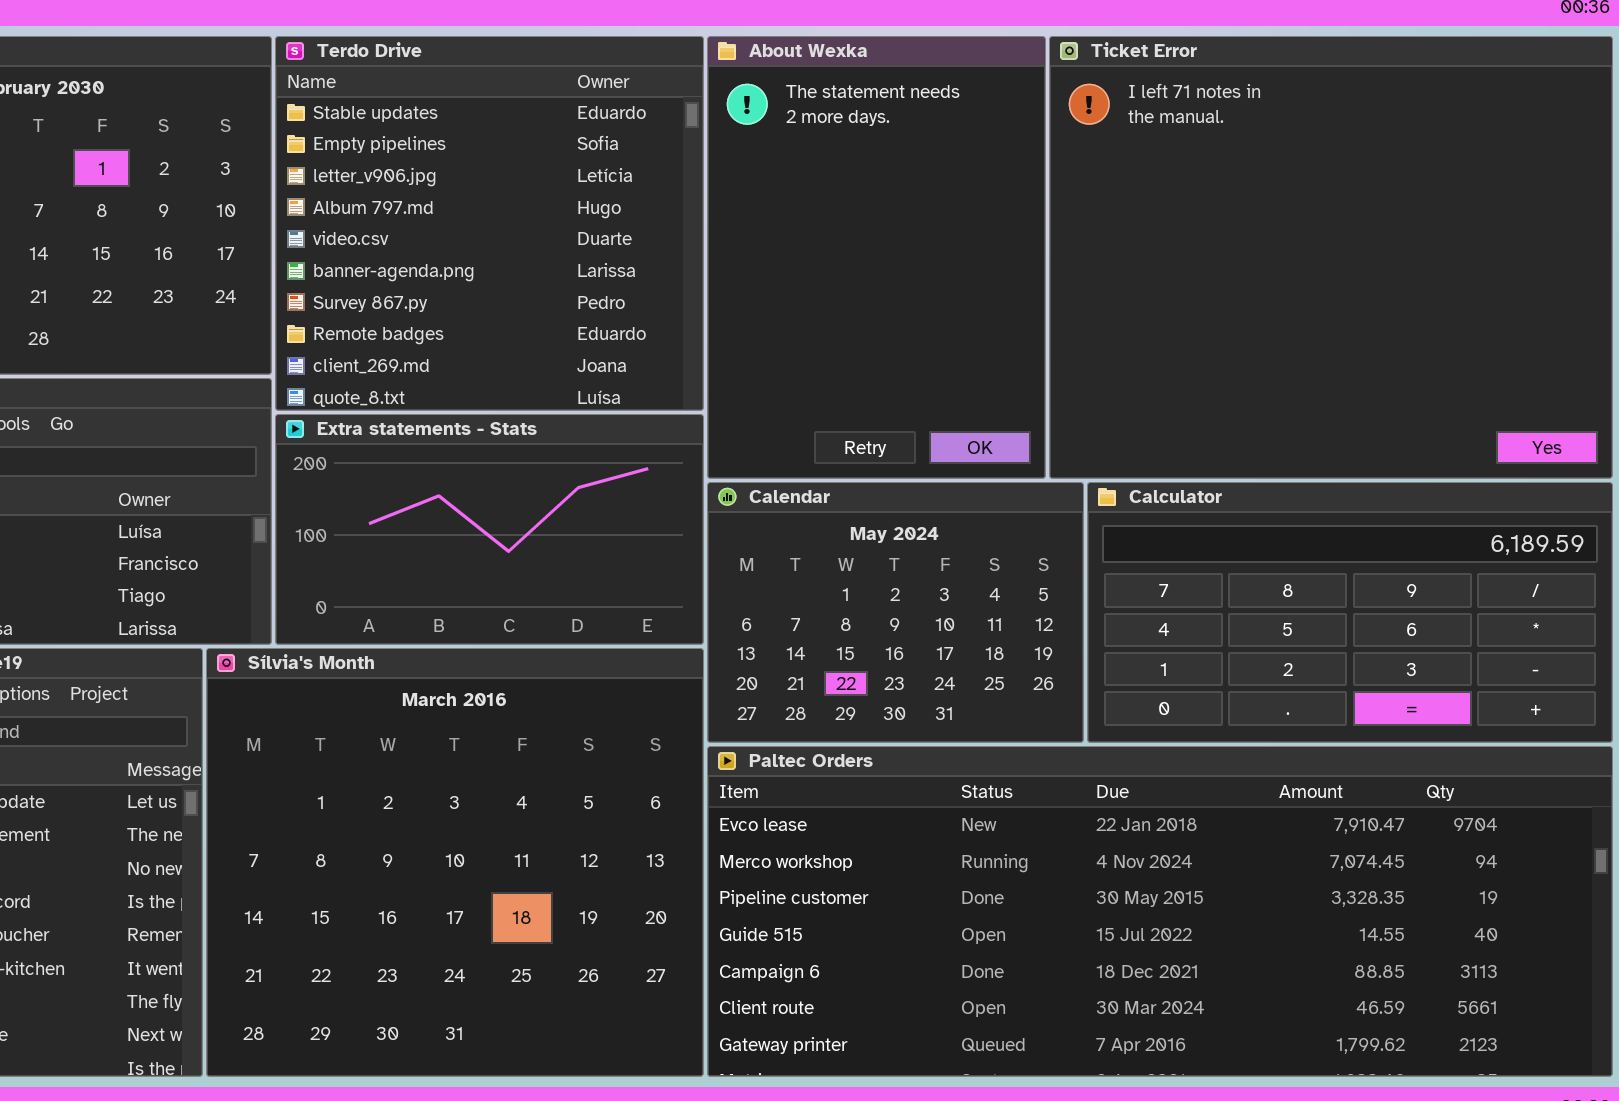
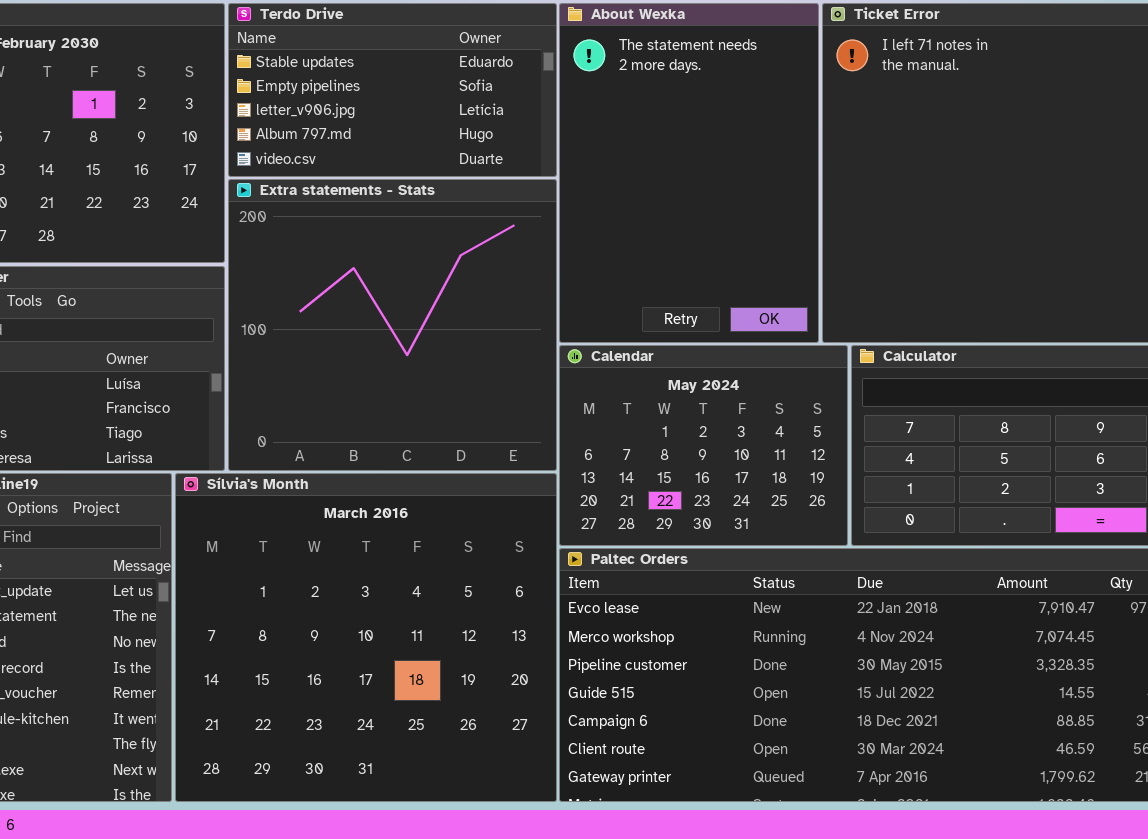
Terdo Drive: [275,36,704,411] -> [228,3,557,177], resized
Extra statements - Stats: [275,414,704,645] -> [228,179,557,471], resized

